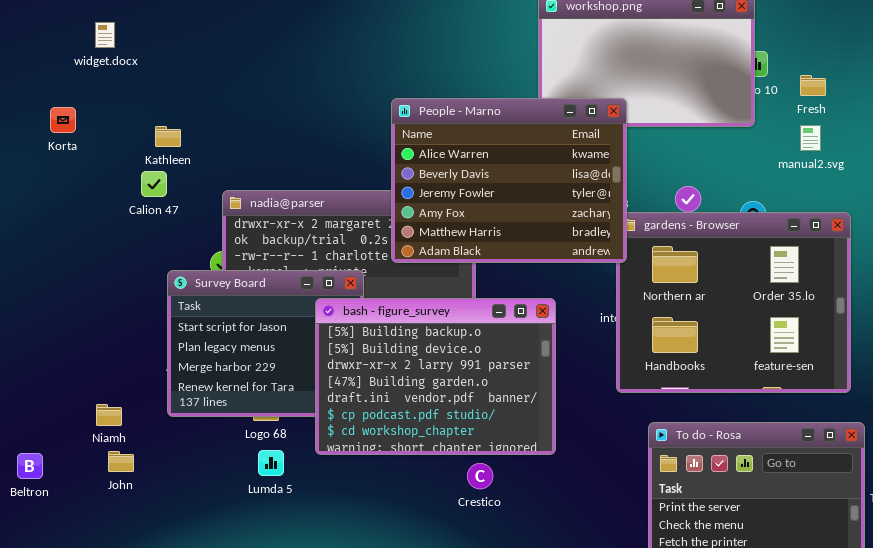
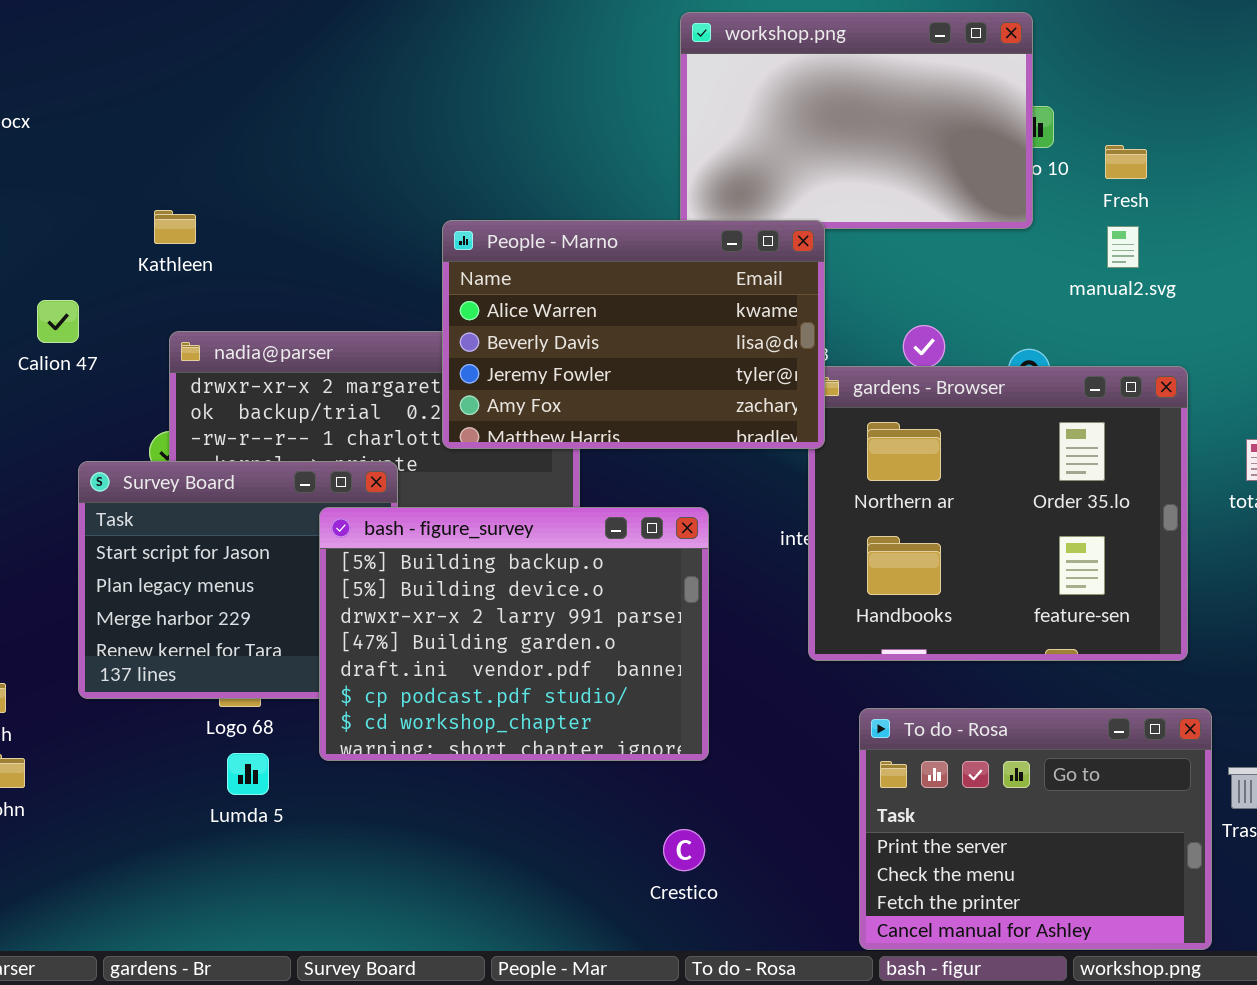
People - Marno: [391,98,627,263] -> [442,220,825,449], resized
Kathleen: [155,126,181,147] -> [154,210,196,244], moved
Crestico: [467,463,493,489] -> [663,829,705,871], moved

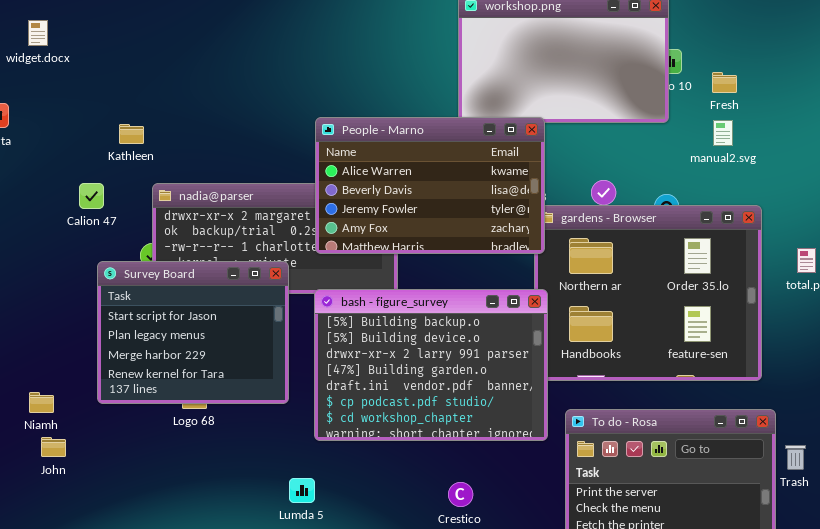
Kathleen: [154,210,196,244] -> [119,124,144,144], moved
Calion 47: [37,300,79,343] -> [79,183,104,209], moved
bash - figure_survey: [319,507,709,761] -> [314,289,548,441], moved
Lumda 5: [227,753,269,795] -> [289,478,315,503], moved

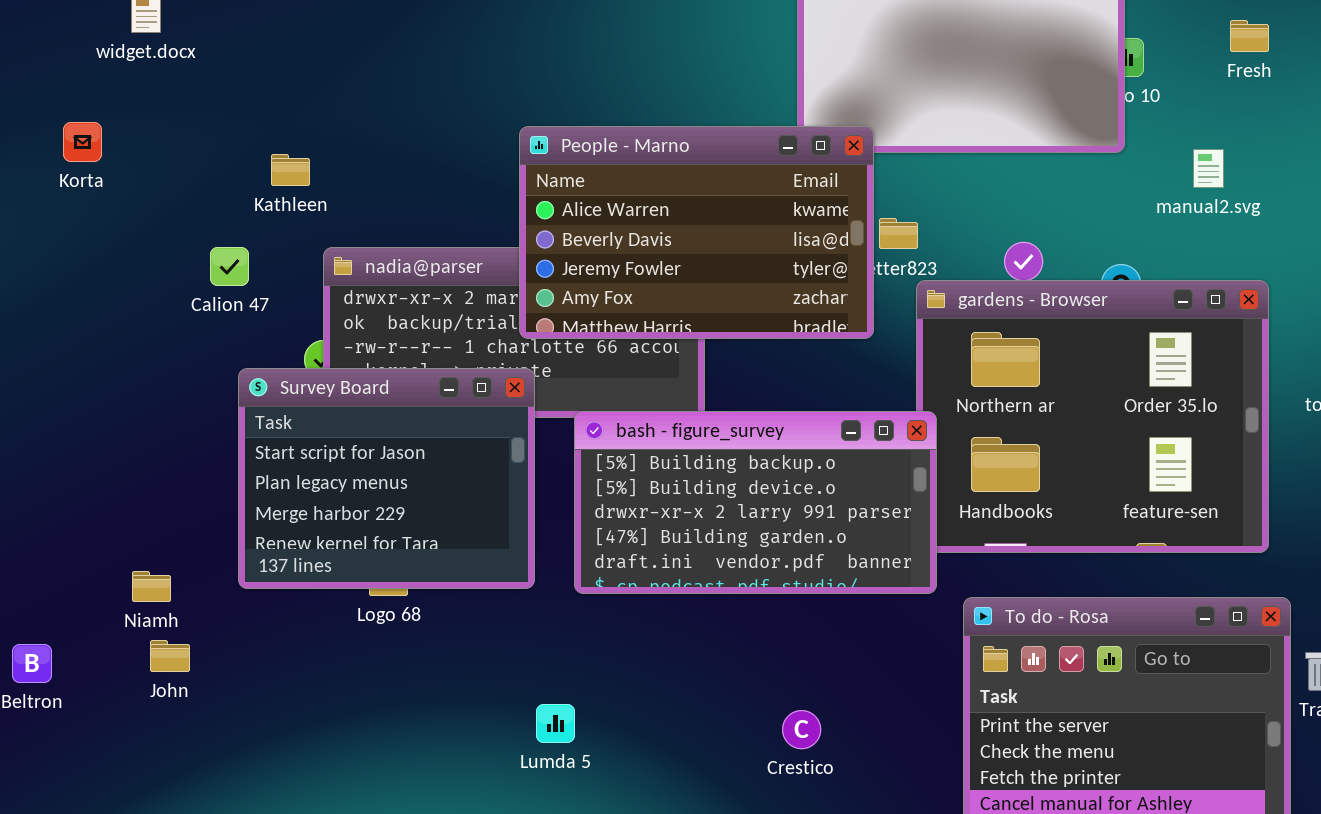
Fresh: [712,72,737,93] -> [1230,20,1269,52], moved
People - Marno: [315,117,545,254] -> [519,126,874,339], moved
bash - figure_survey: [314,289,548,441] -> [574,411,937,594], resized

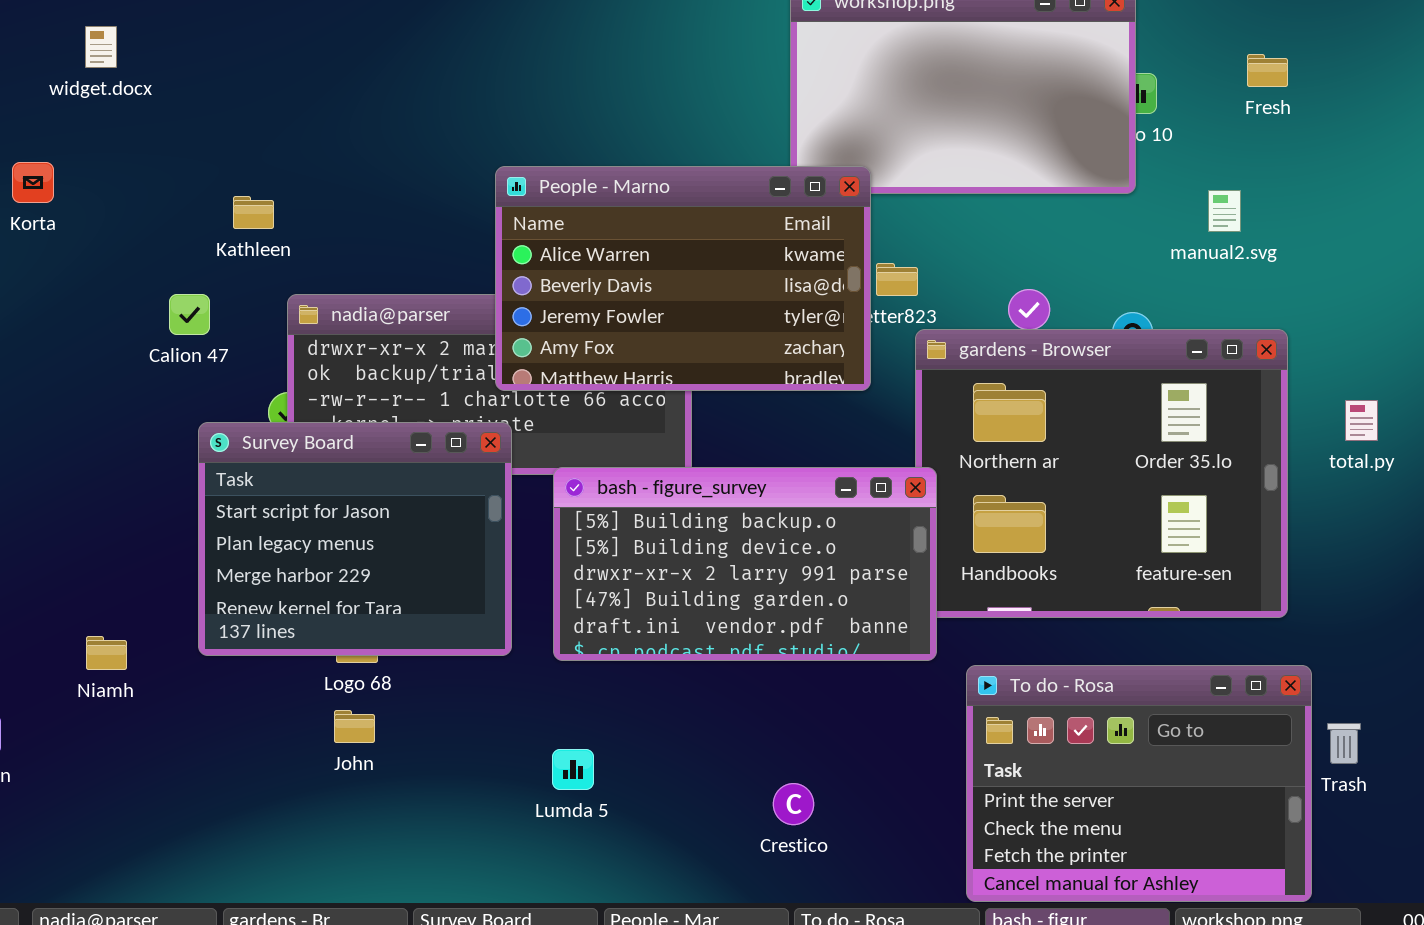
John: [150,640,190,672] -> [334,710,375,743], moved
Lumda 5: [536,704,575,743] -> [552,749,594,790], moved

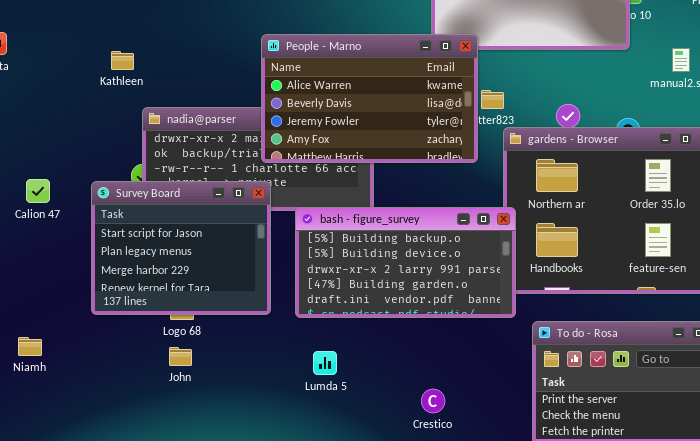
Calion 47: [169,294,210,335] -> [26,179,50,203], moved
Niamh: [86,636,127,670] -> [18,337,42,356], moved
Lumda 5: [552,749,594,790] -> [313,351,337,375], moved

